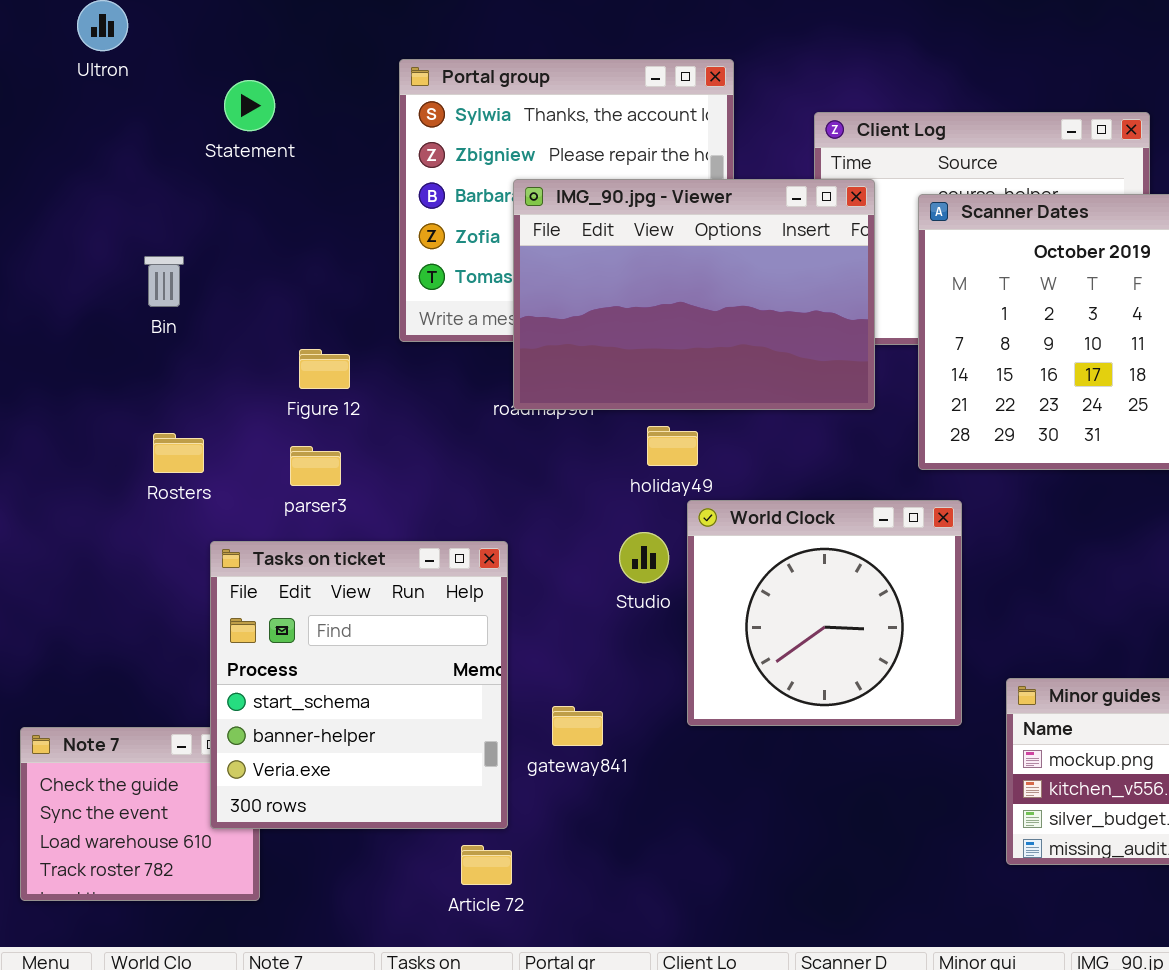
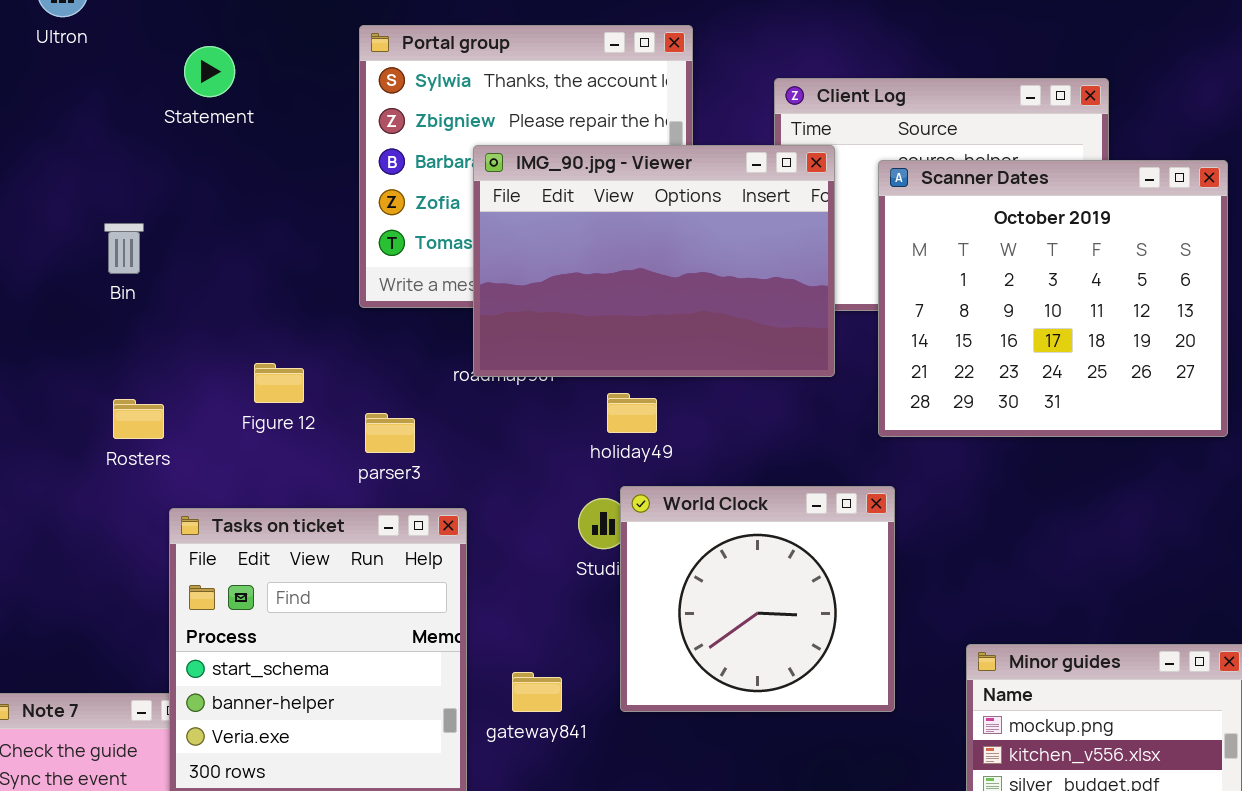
Figure 12: [299,349,350,389] -> [254,363,304,403], moved
parser3: [290,446,341,486] -> [365,413,415,453], moved
World Clock: [687,500,962,726] -> [620,486,895,712], moved

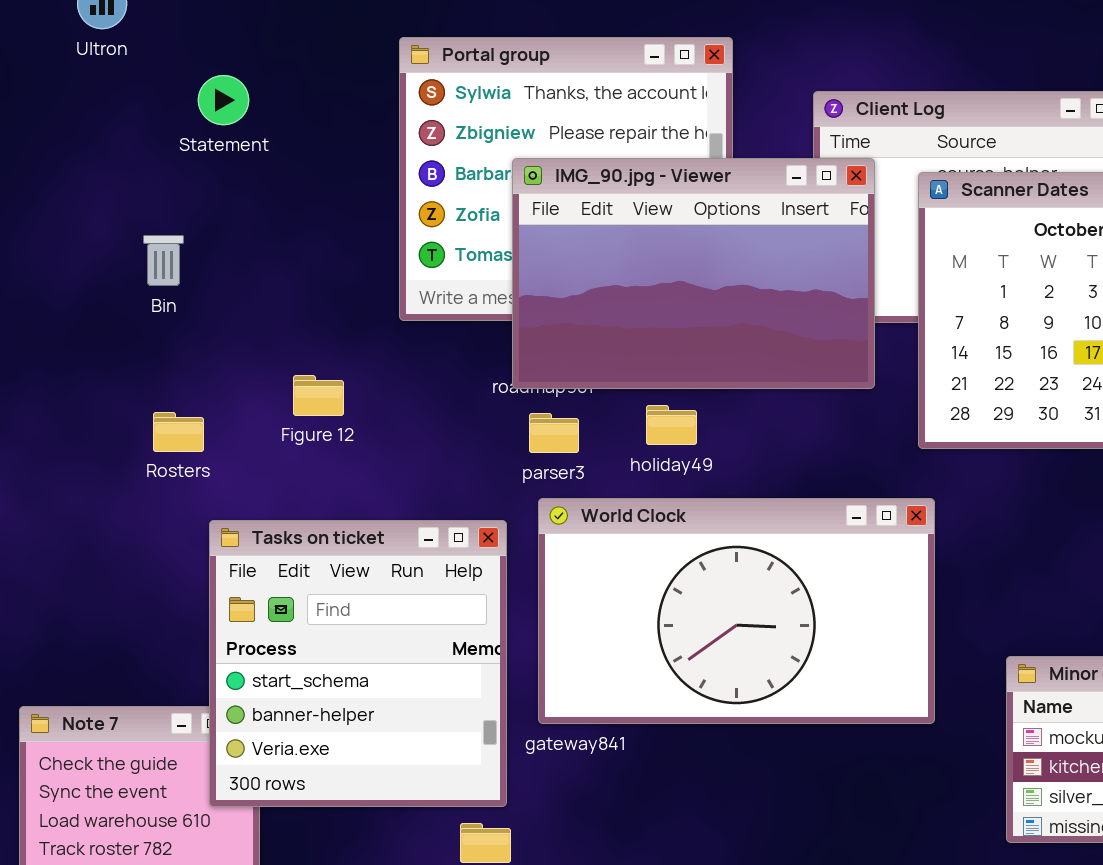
Statement: [184,46,235,97] -> [198,75,249,125], moved
parser3: [365,413,415,453] -> [529,413,579,453], moved
World Clock: [620,486,895,712] -> [538,498,935,724], resized

